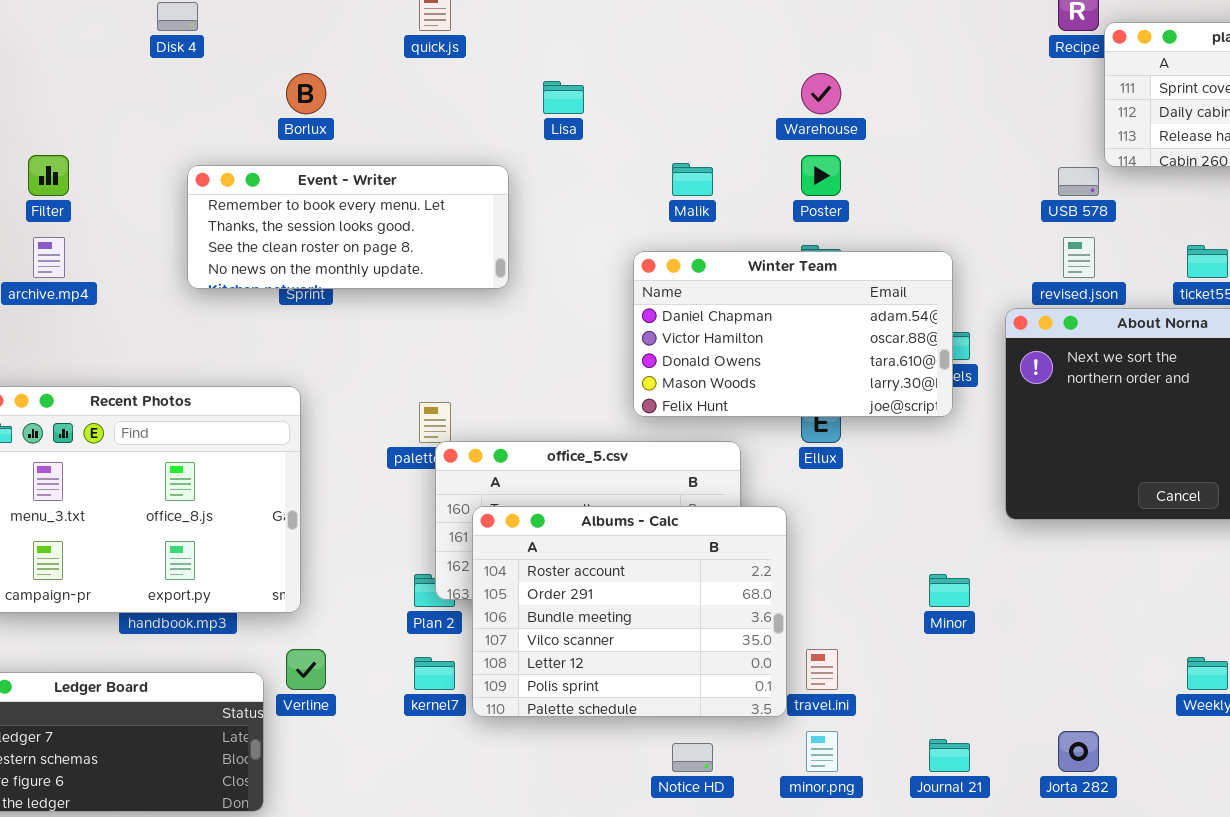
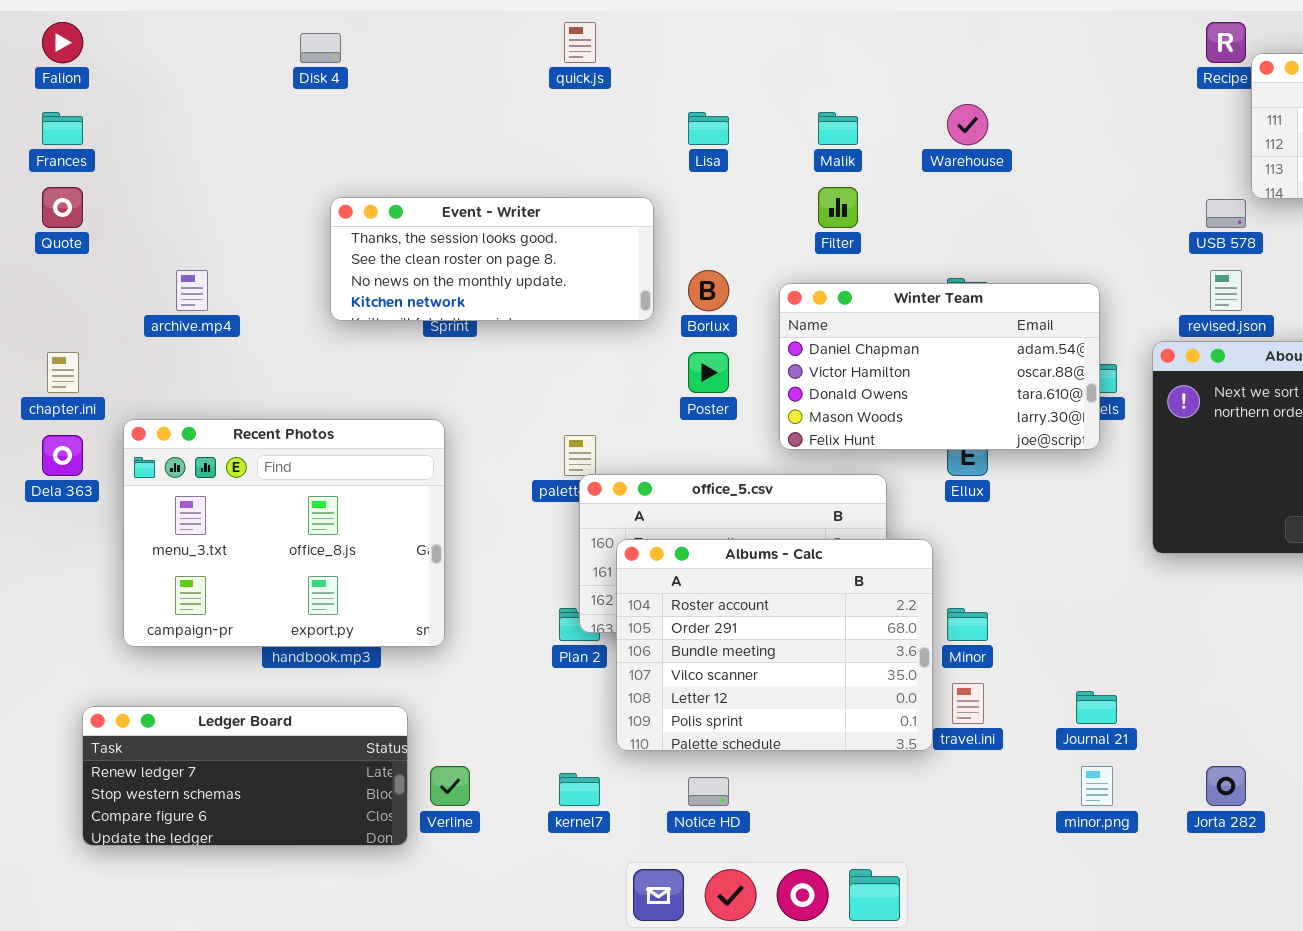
Borlux: [286,73,326,114] -> [688,270,729,311], moved
Filter: [28,155,69,196] -> [818,187,858,228], moved
Poster: [801,155,841,196] -> [688,352,729,393], moved
Malik: [672,163,713,196] -> [818,112,858,145], moved
Event - Writer: [187,165,509,289] -> [330,197,654,321], scrolled down 1 row
Minor: [929,574,970,607] -> [947,608,988,641], moved
Verline: [286,649,326,690] -> [430,766,470,806], moved
kernel7: [414,657,455,690] -> [559,773,600,806], moved
minor.png: [806,731,838,772] -> [1081,766,1113,806], moved
Journal 21: [929,739,970,772] -> [1076,691,1117,724], moved
Notice HD: [672,743,713,772] -> [688,777,729,806], moved

